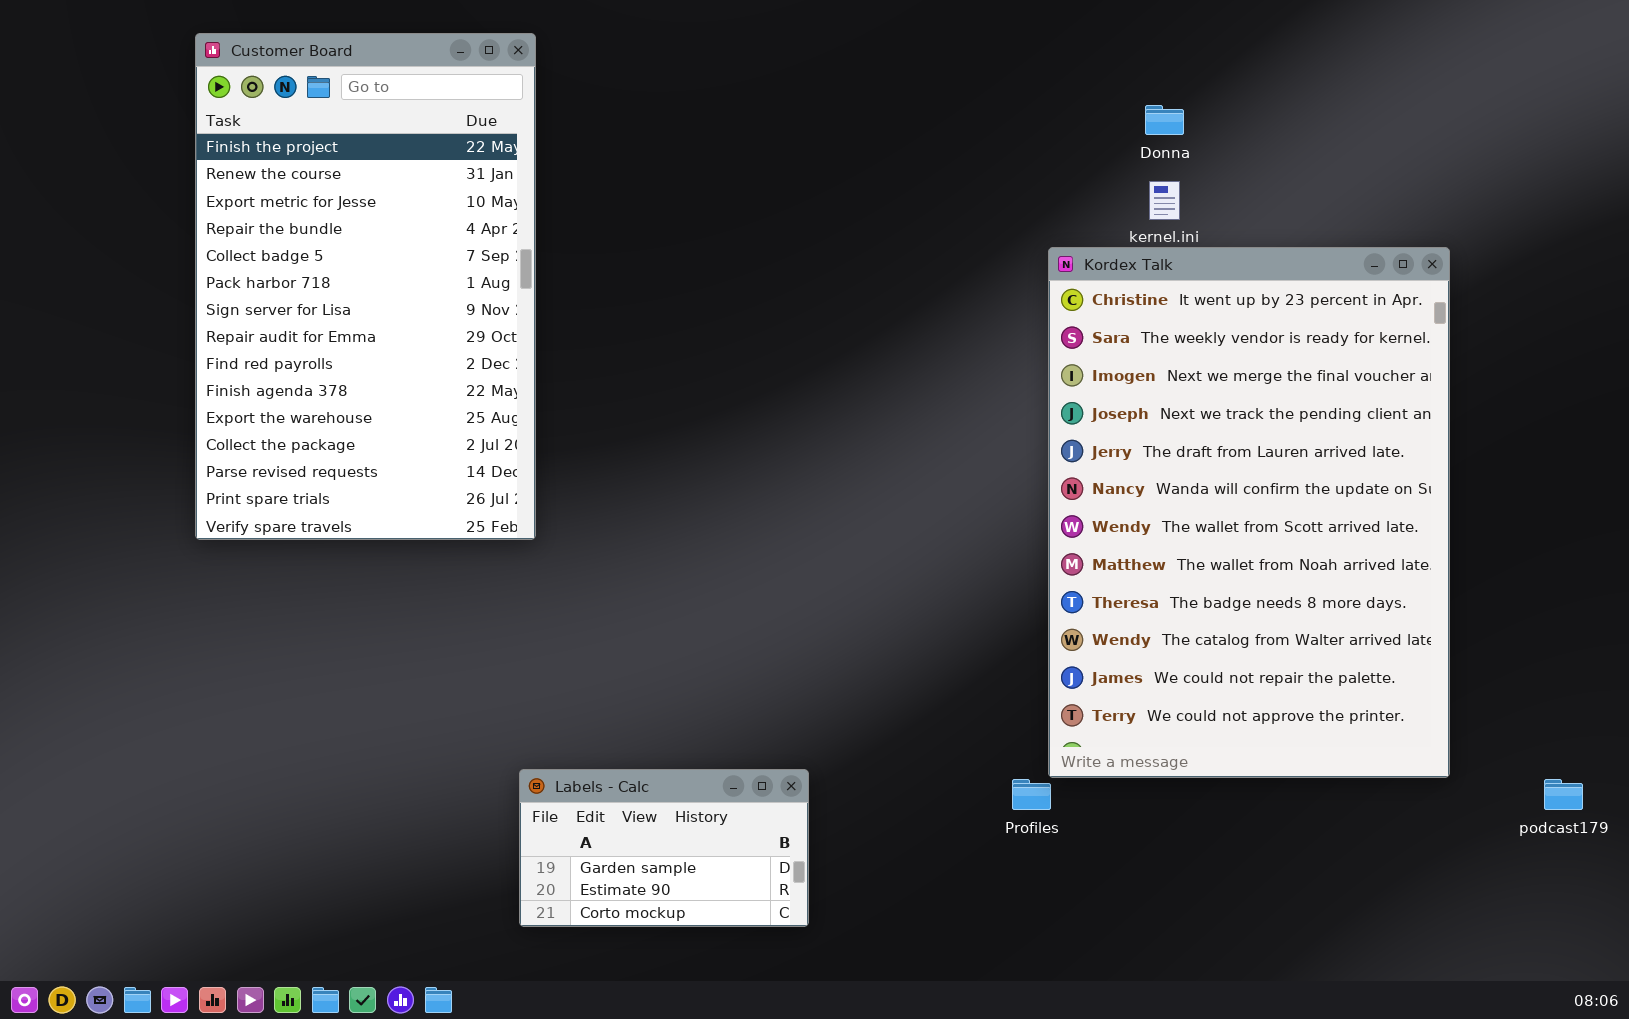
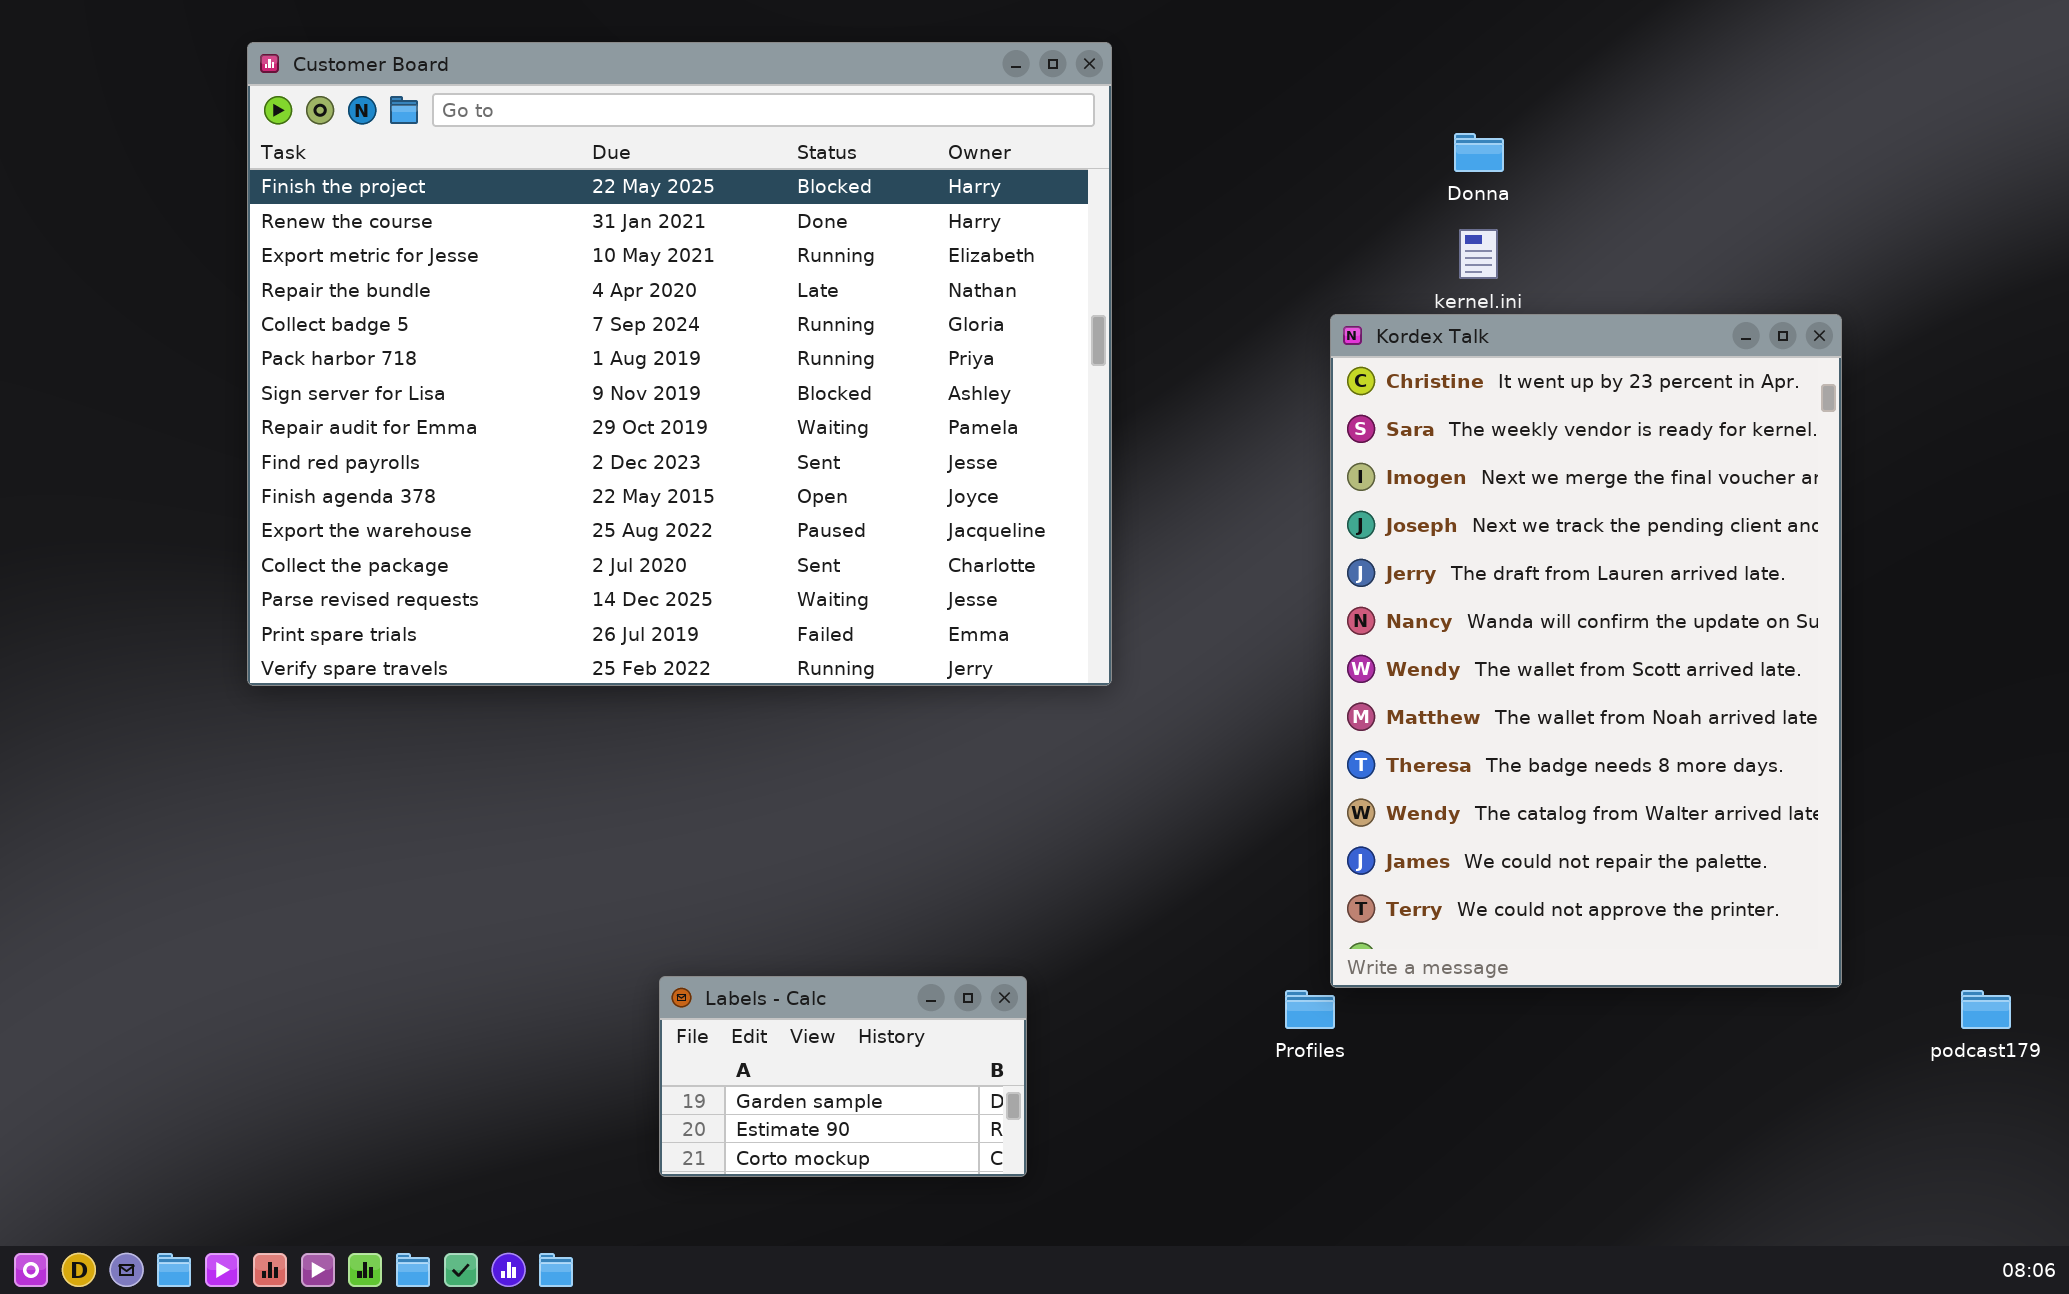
Customer Board: [195,33,536,540] -> [247,42,1112,686], resized

